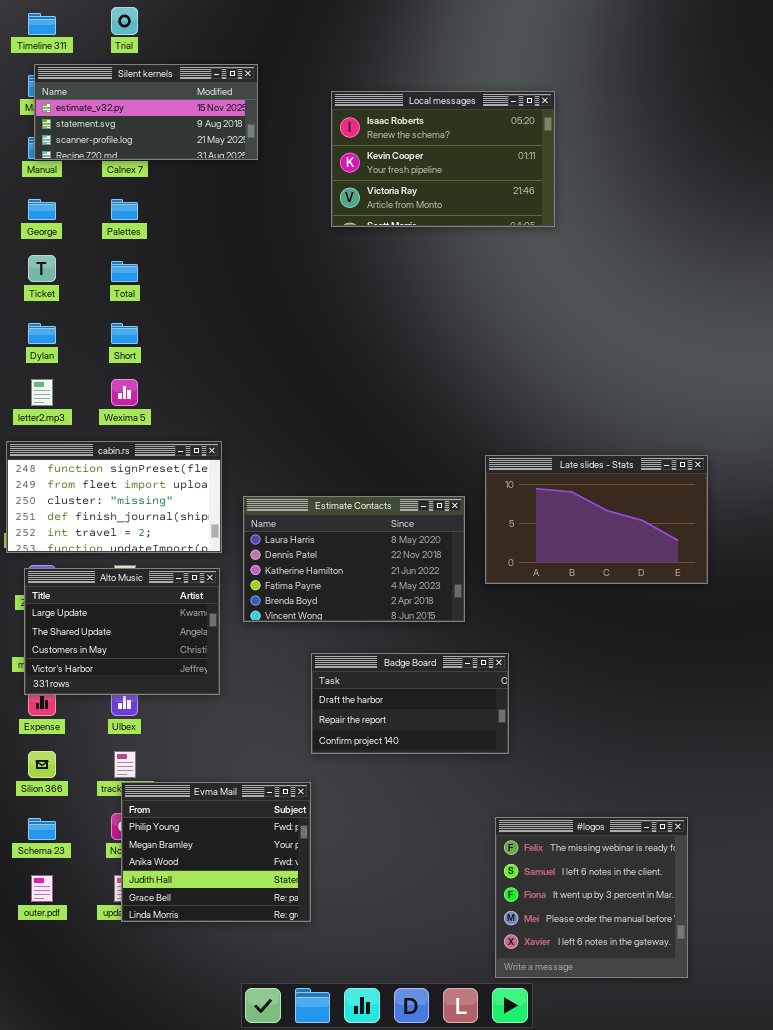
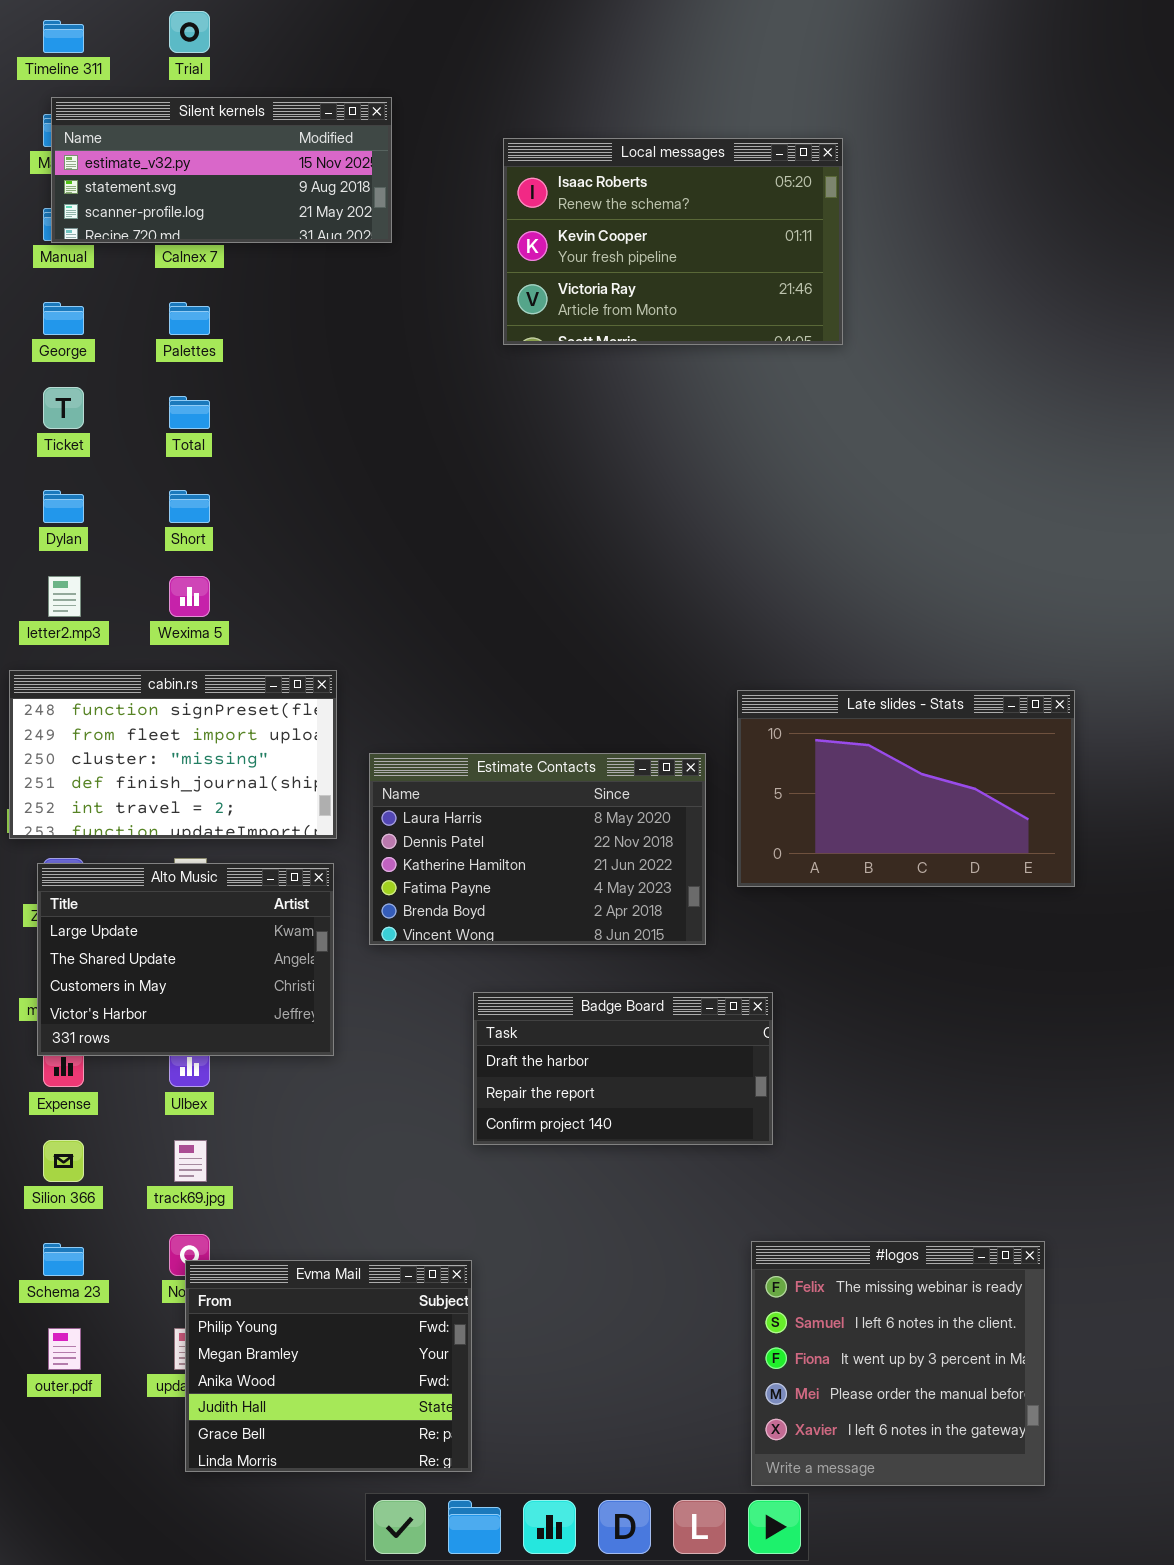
Evma Mail: [121,782,311,922] -> [185,1260,472,1472], moved

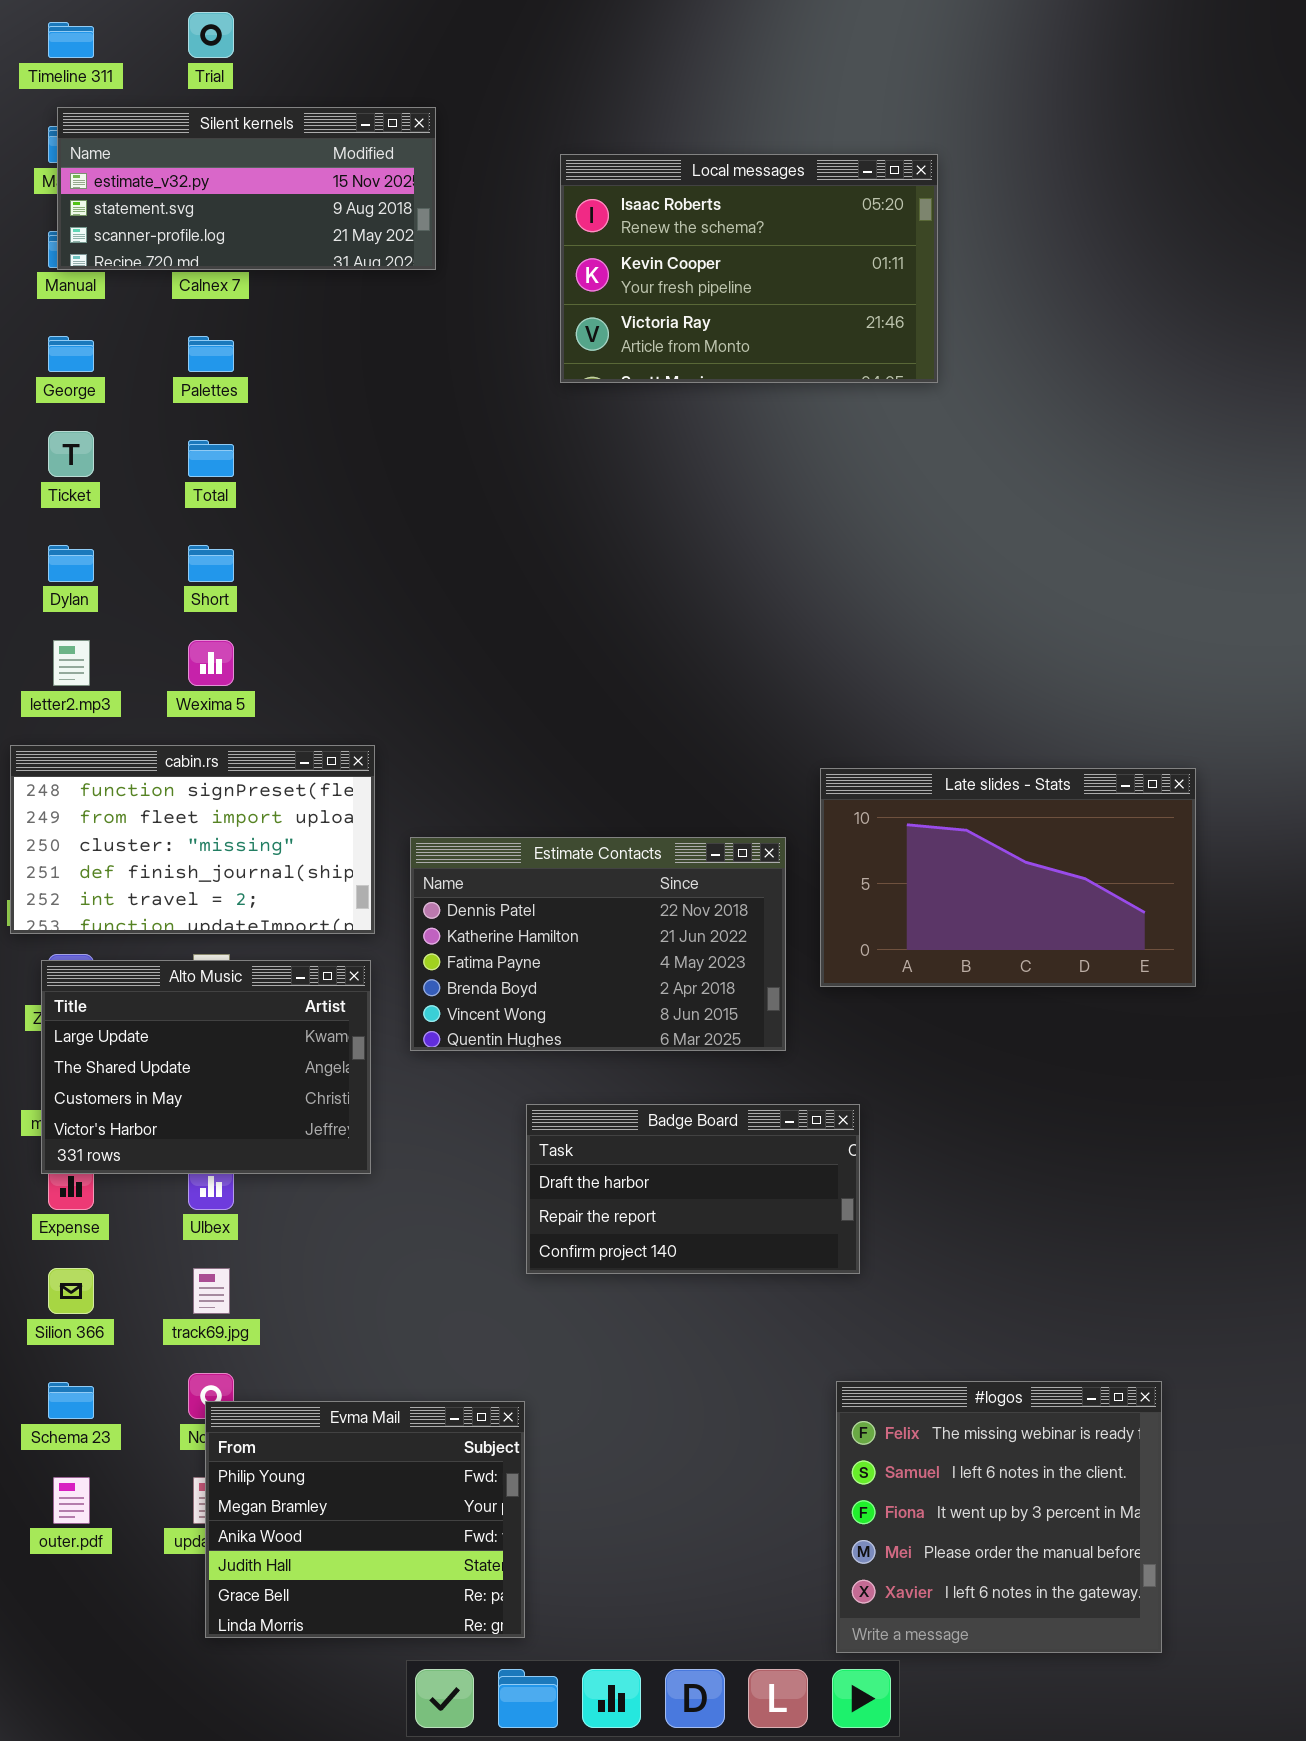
Estimate Contacts: [369,753,706,945] -> [410,837,786,1051], scrolled down 1 row

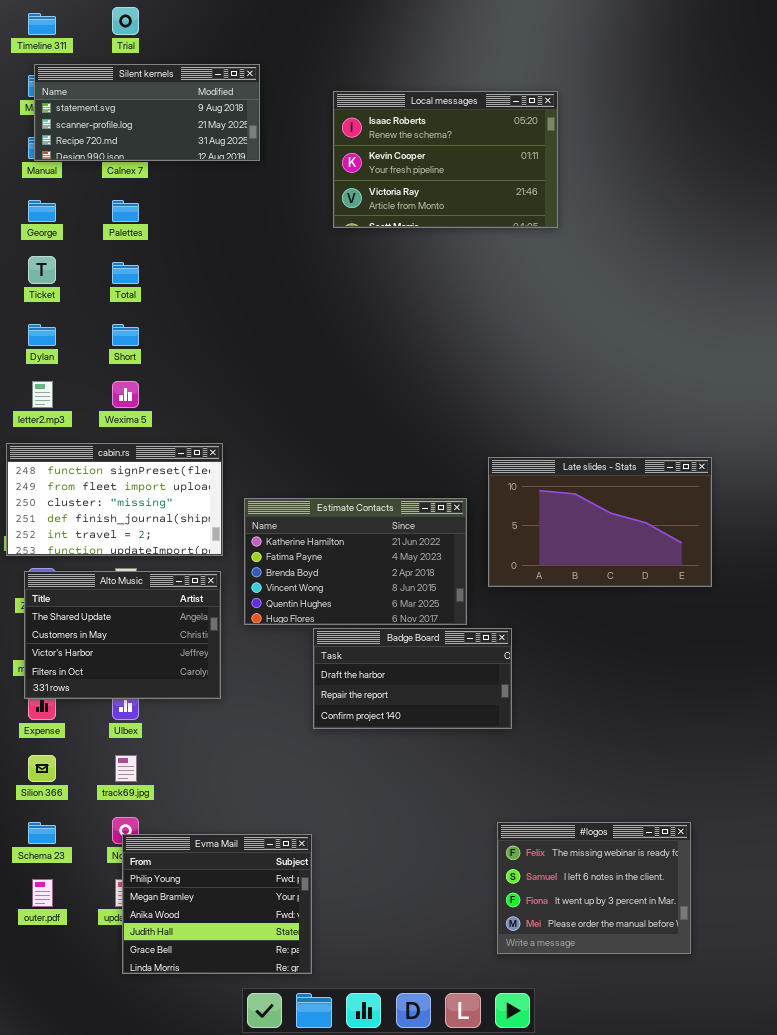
Silent kernels: [57,107,436,270] -> [34,64,260,161], scrolled down 1 row
Estimate Contacts: [410,837,786,1051] -> [244,498,467,625], scrolled down 1 row
Alto Music: [41,960,371,1174] -> [24,571,221,699], scrolled down 1 row
Badge Board: [526,1104,860,1274] -> [313,628,512,729], moved
#logos: [836,1381,1162,1653] -> [497,822,691,954], resized

